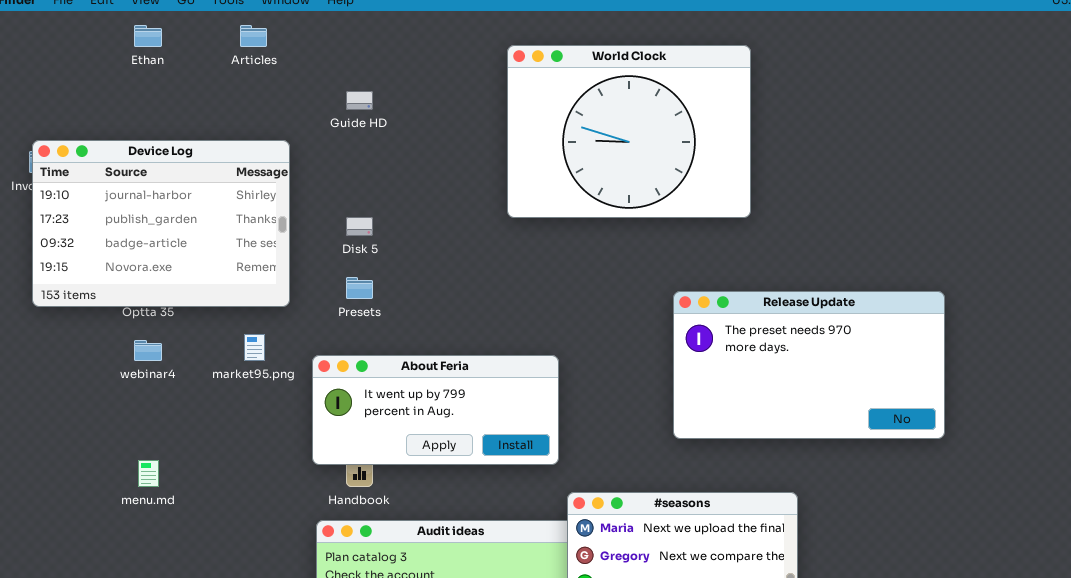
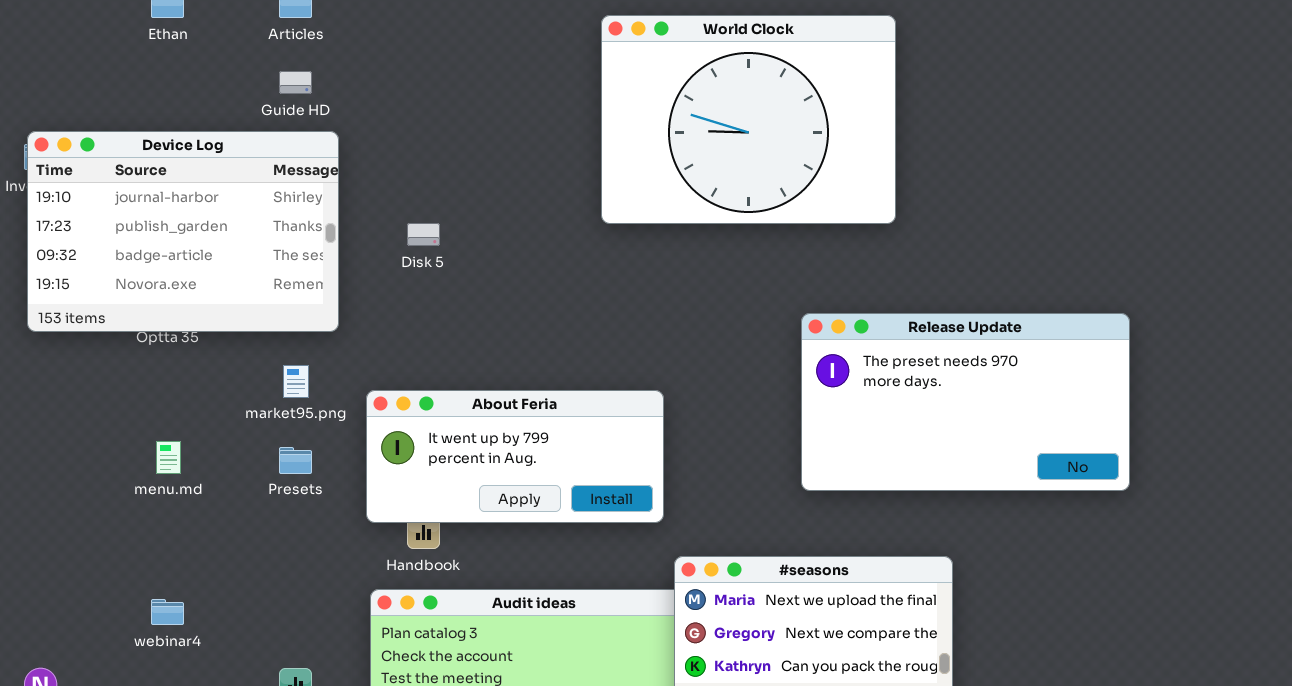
Guide HD: [346,91,373,110] -> [279,71,312,94], moved
Presets: [346,277,373,299] -> [279,447,312,474], moved
webinar4: [134,340,162,361] -> [151,599,184,625], moved
menu.md: [138,460,159,487] -> [156,441,181,474], moved

